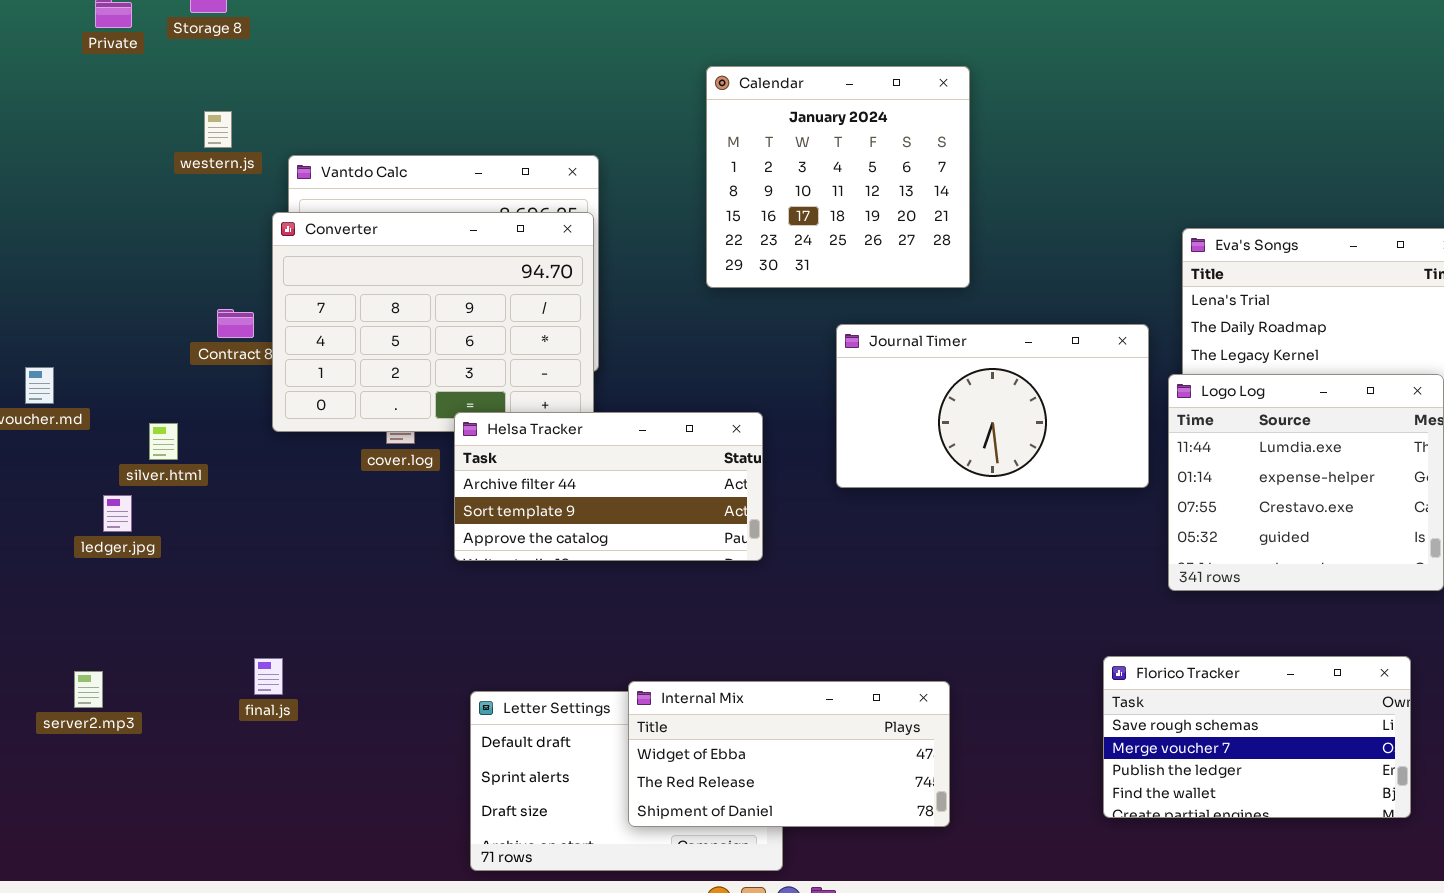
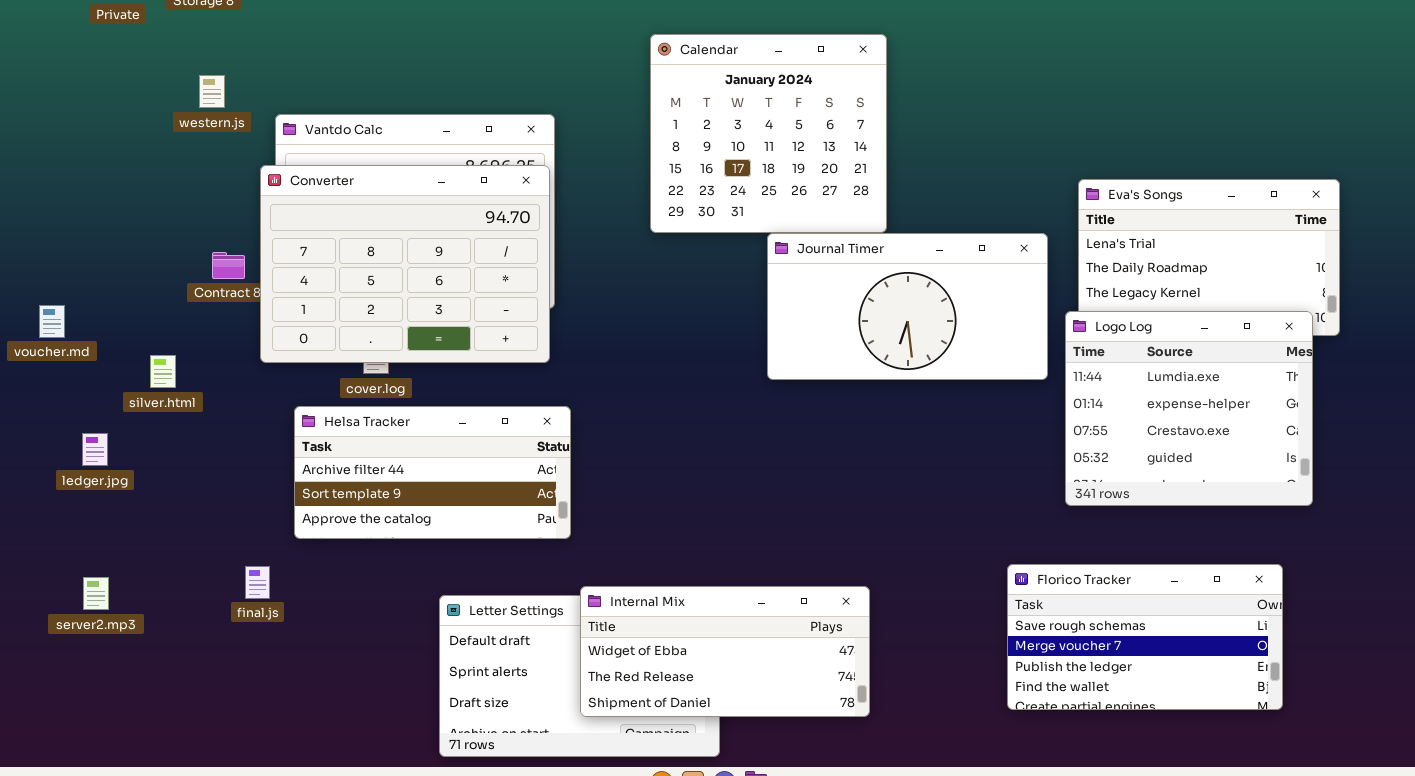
Journal Timer: [836,324,1149,488] -> [767,233,1048,380], moved
Helsa Tracker: [454,412,763,561] -> [294,406,571,539], moved
ledger.jpg: [103,495,132,532] -> [82,433,108,466], moved

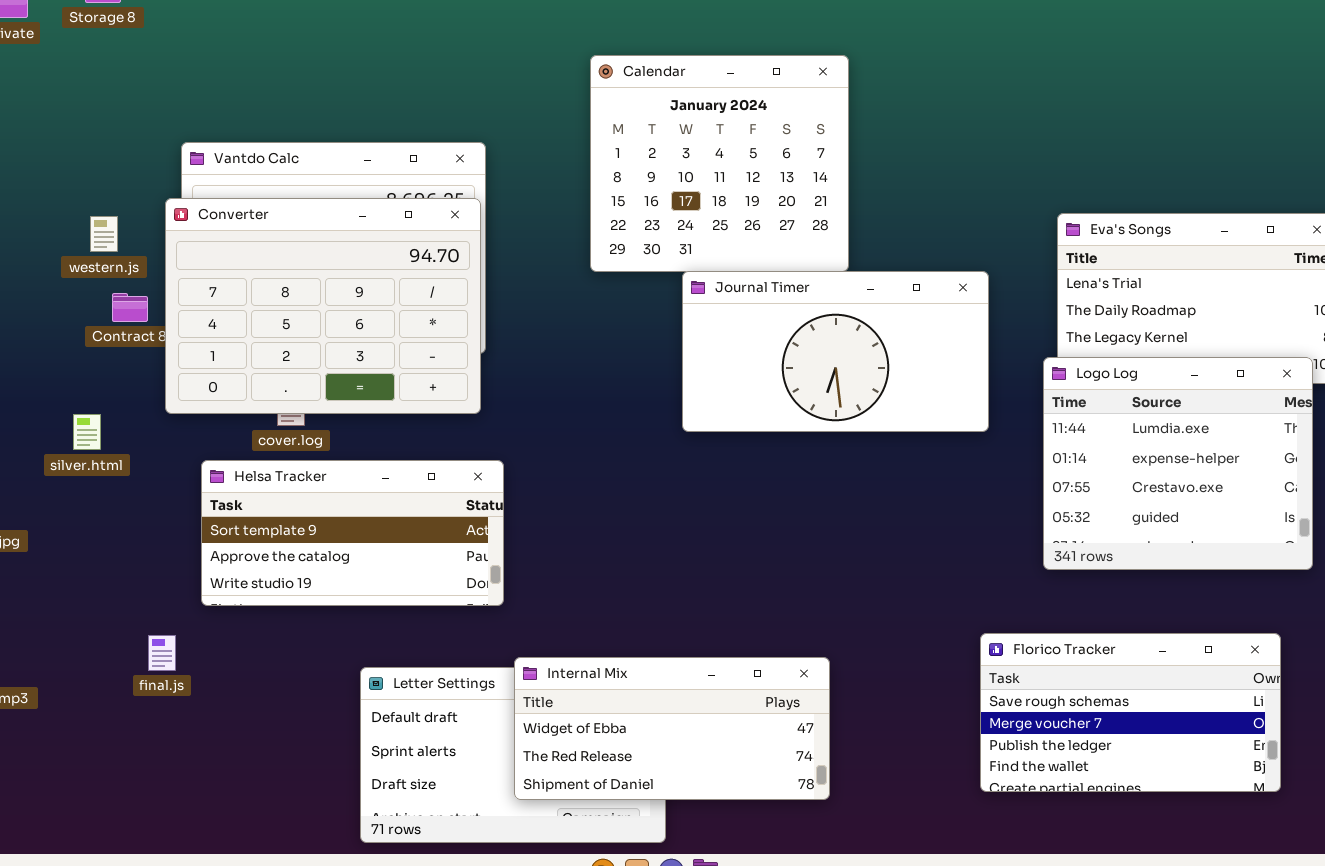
western.js: [199,75,225,108] -> [90,216,118,252], moved
Journal Timer: [767,233,1048,380] -> [682,271,989,432], moved
silver.html: [150,355,176,388] -> [73,414,101,450], moved
Helsa Tracker: [294,406,571,539] -> [201,460,504,606], scrolled down 1 row

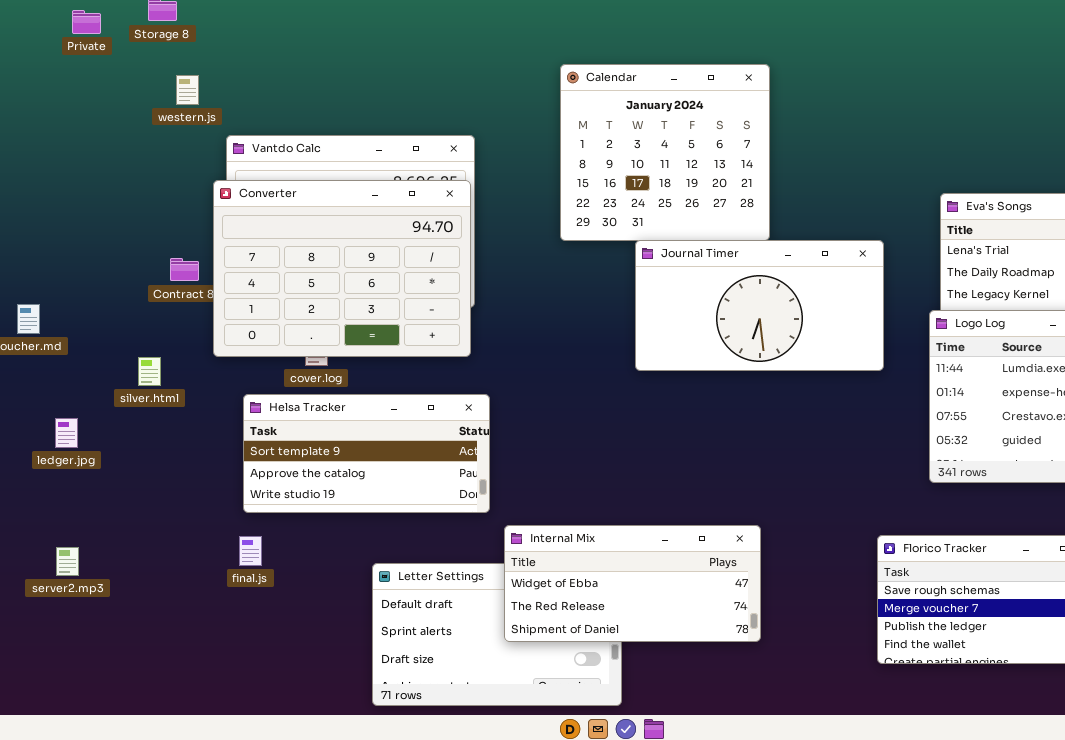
western.js: [90,216,118,252] -> [176,75,199,105], moved
final.js: [148,635,176,671] -> [239,536,262,566], moved
Internal Mix: [514,657,830,800] -> [504,525,761,642], moved

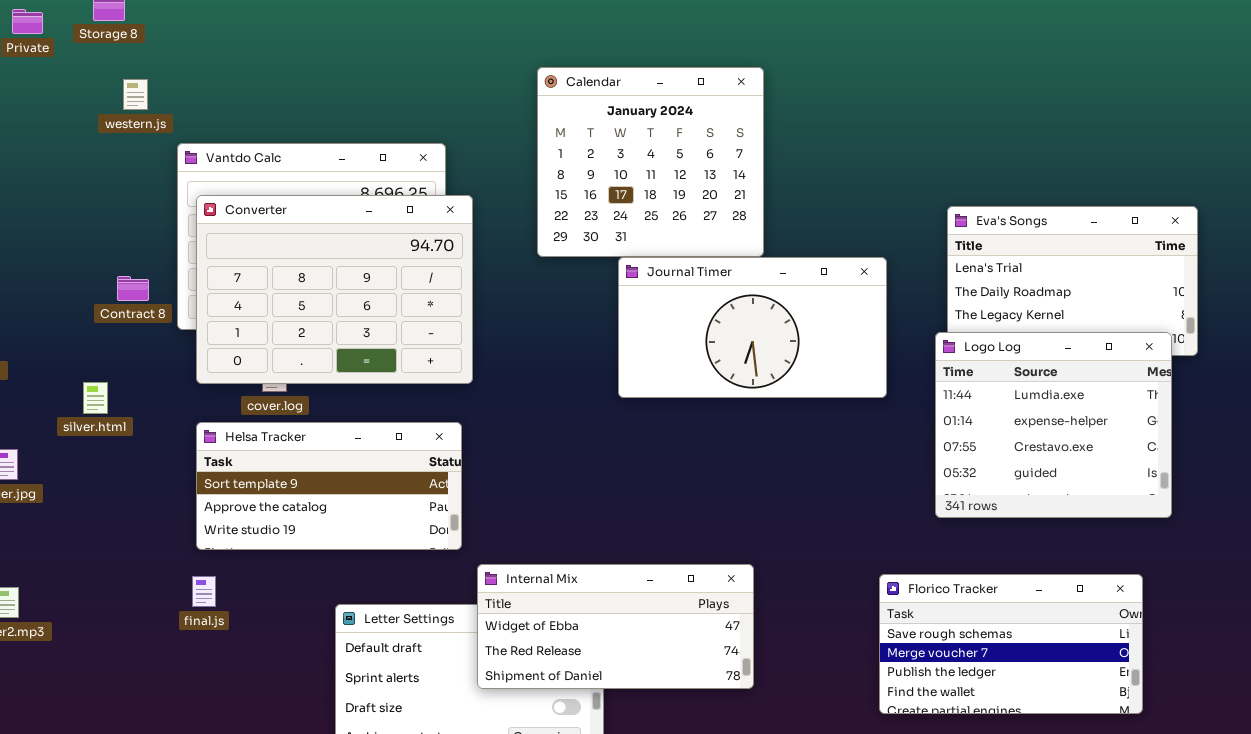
Converter: [213,180,471,357] -> [196,195,473,384], moved

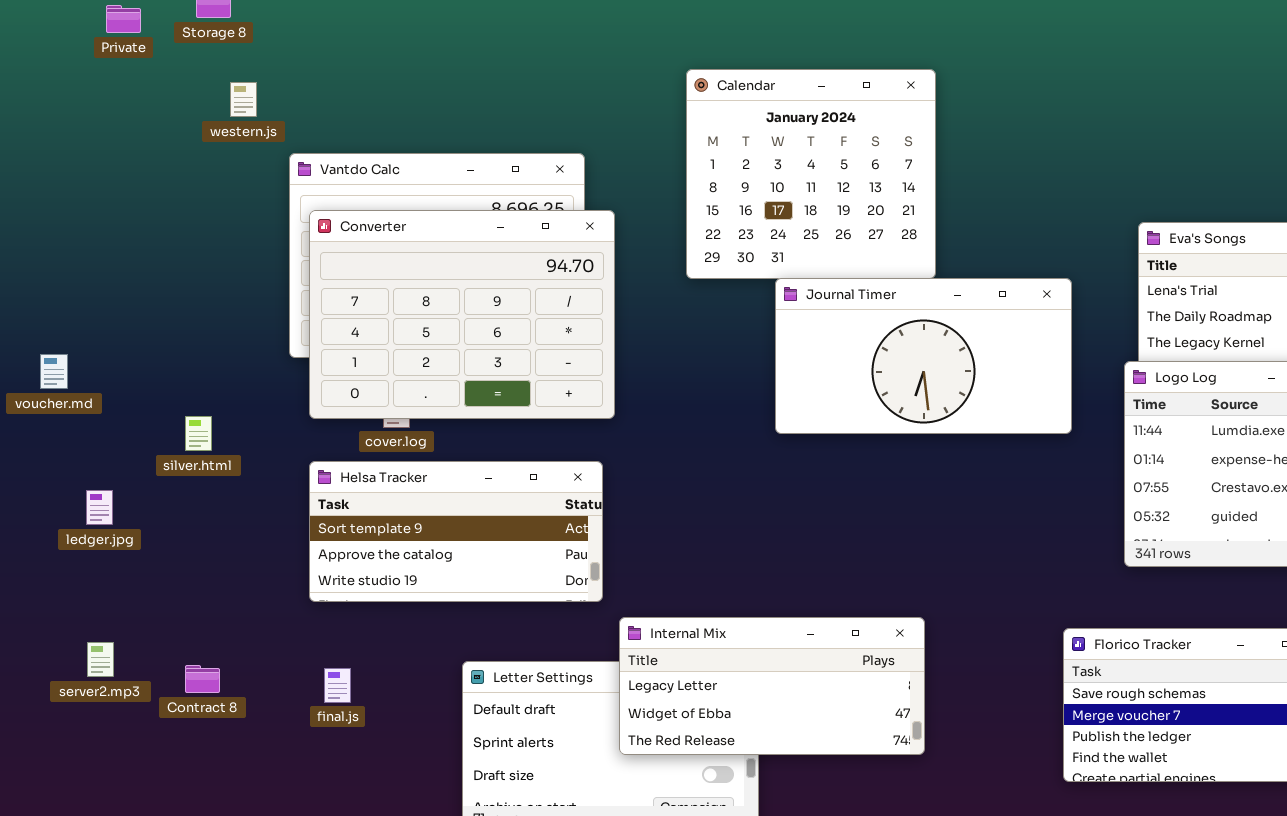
Contract 8: [117,276,149,301] -> [185,665,220,693], moved
Internal Mix: [477,564,754,689] -> [619,617,925,755], scrolled up 1 row
final.js: [192,576,216,607] -> [324,668,351,703], moved

